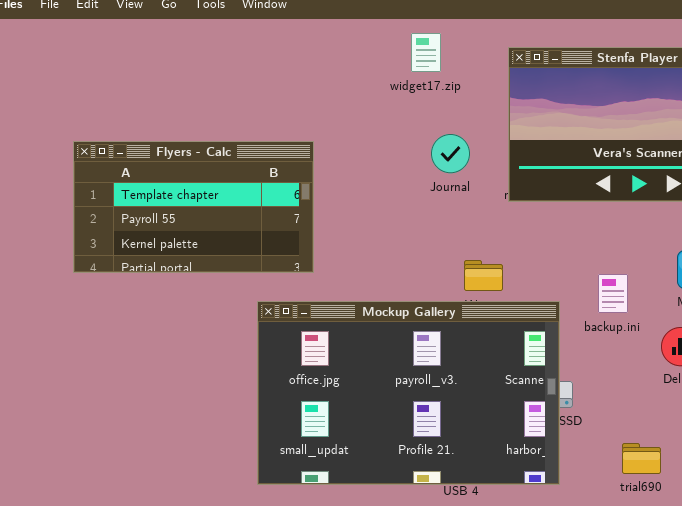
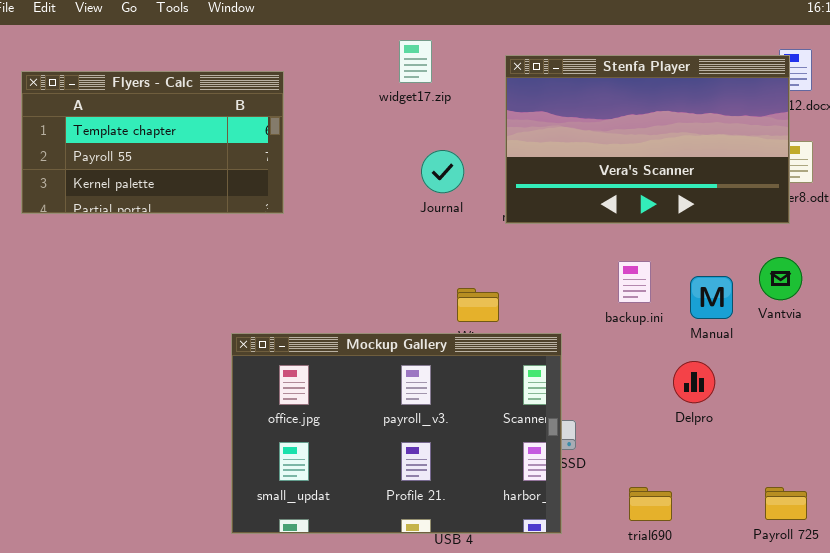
Flyers - Calc: [73,141,314,273] -> [21,71,284,214], moved
backup.ini: [598,274,628,313] -> [618,261,651,303], moved

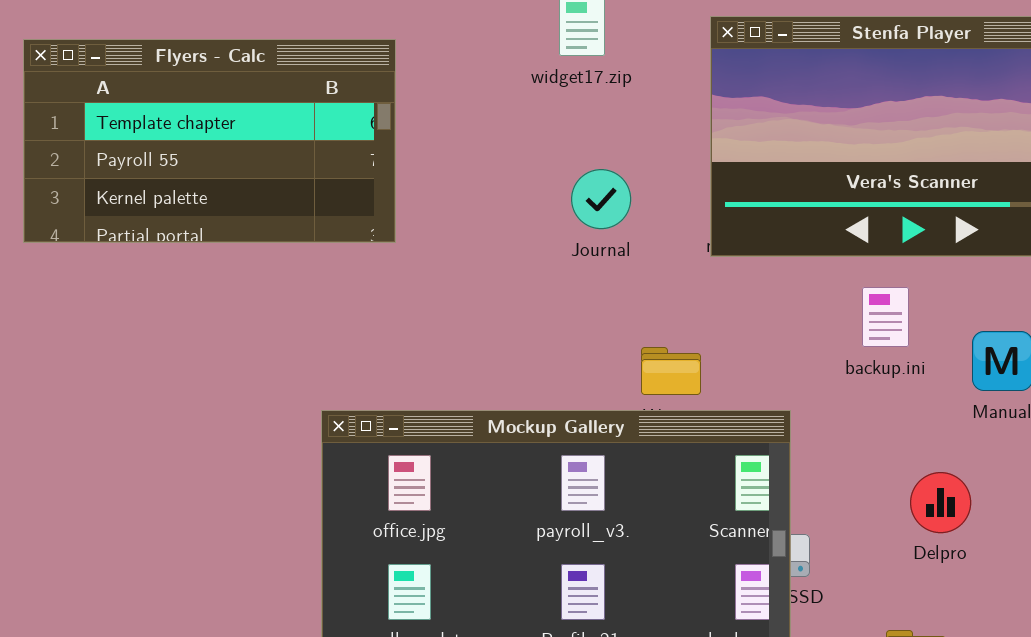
Journal: [421,150,464,193] -> [571,169,631,229], moved
backup.ini: [618,261,651,303] -> [862,287,909,347], moved
Delpro: [673,361,715,403] -> [910,472,971,533], moved

